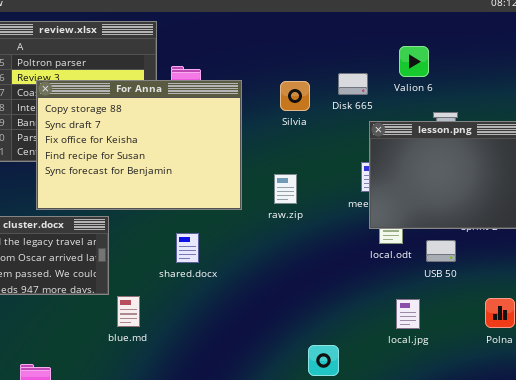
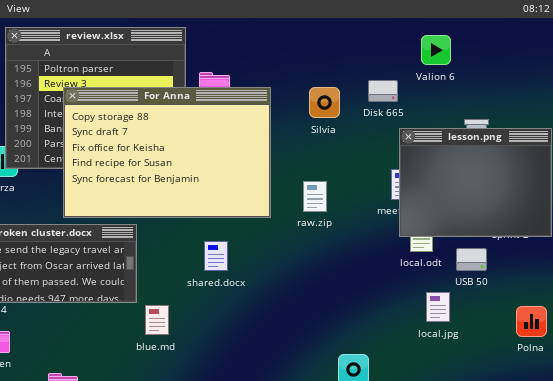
Valion 6: [399,46,429,77] -> [421,35,451,65], moved
local.jpg: [396,299,420,329] -> [426,292,450,322], moved

